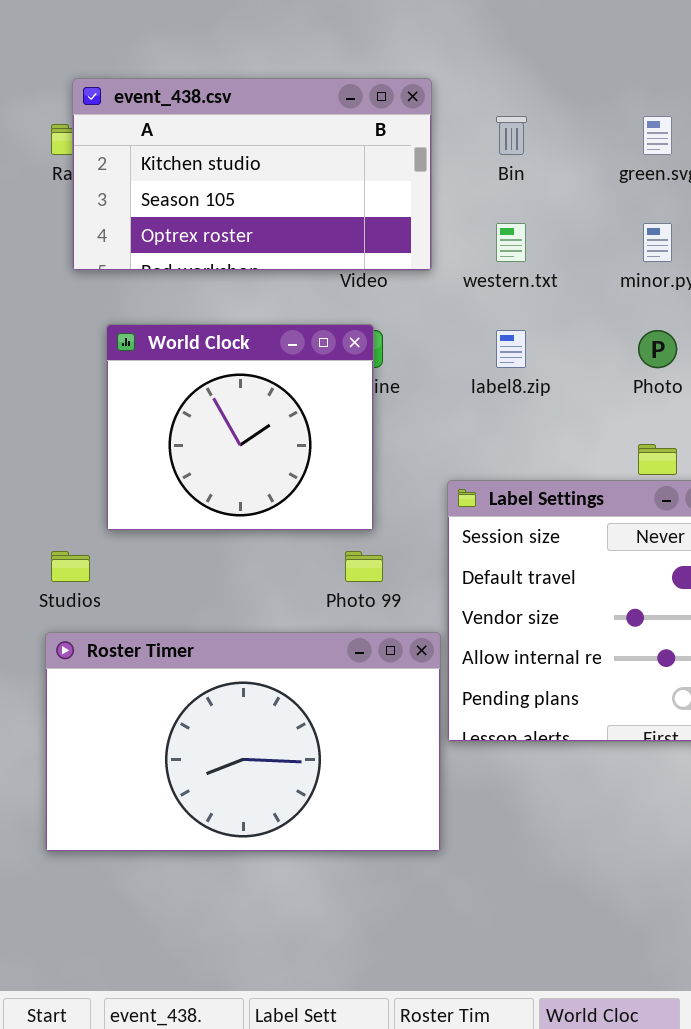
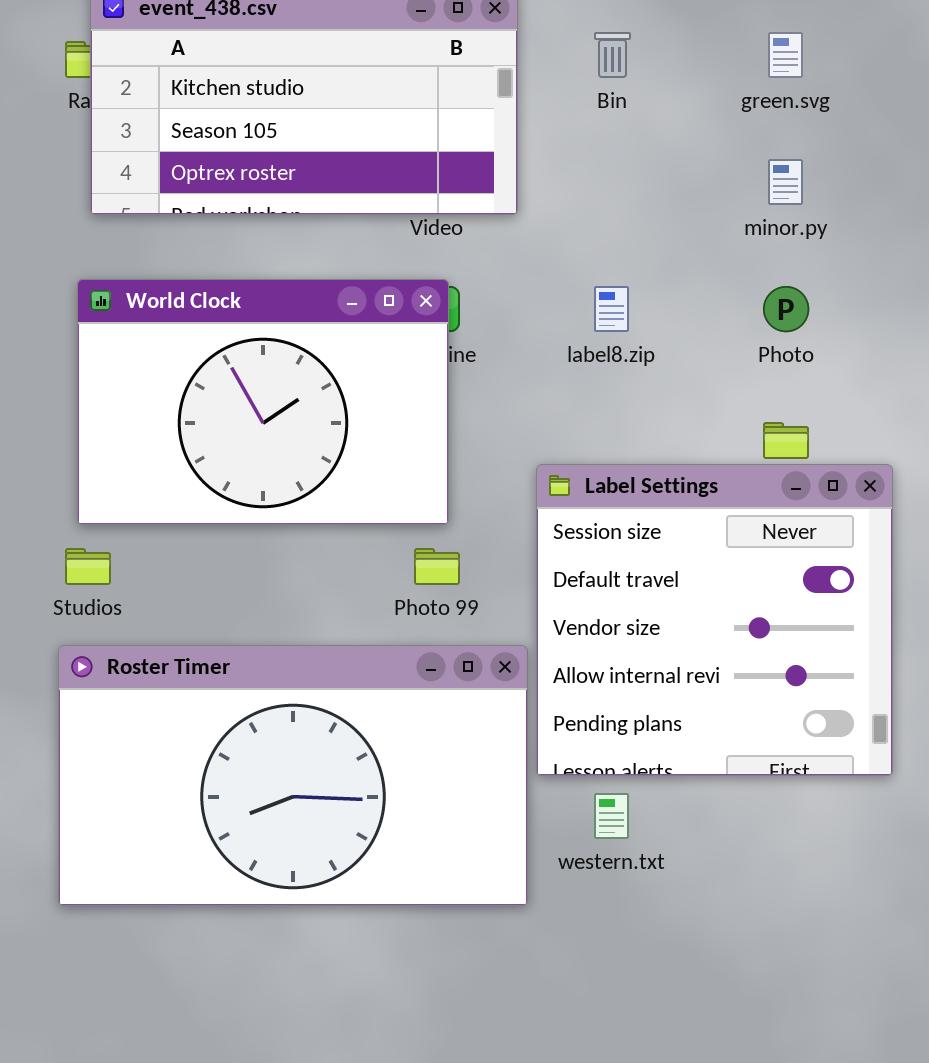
western.txt: [496,223,526,262] -> [594,793,629,839], moved
World Clock: [106,324,374,531] -> [77,279,449,525], resized

